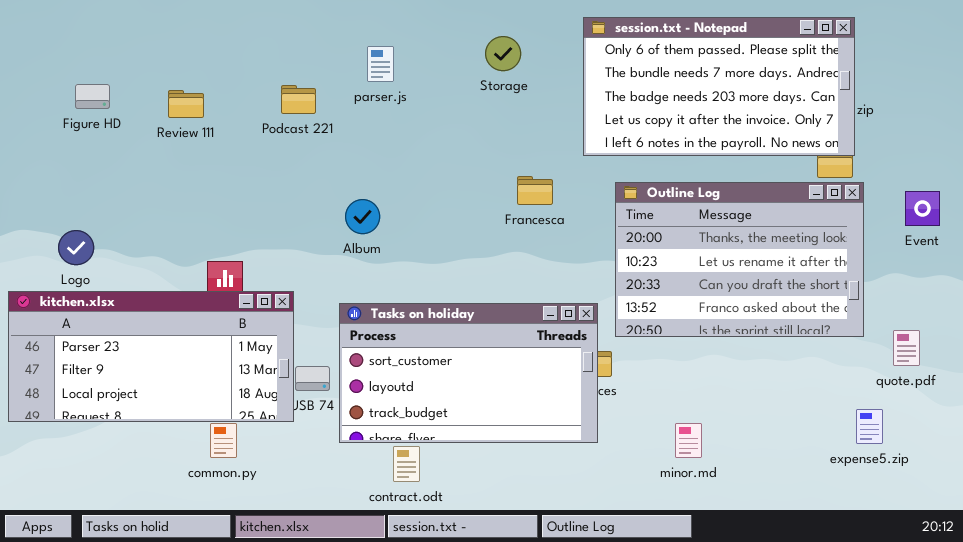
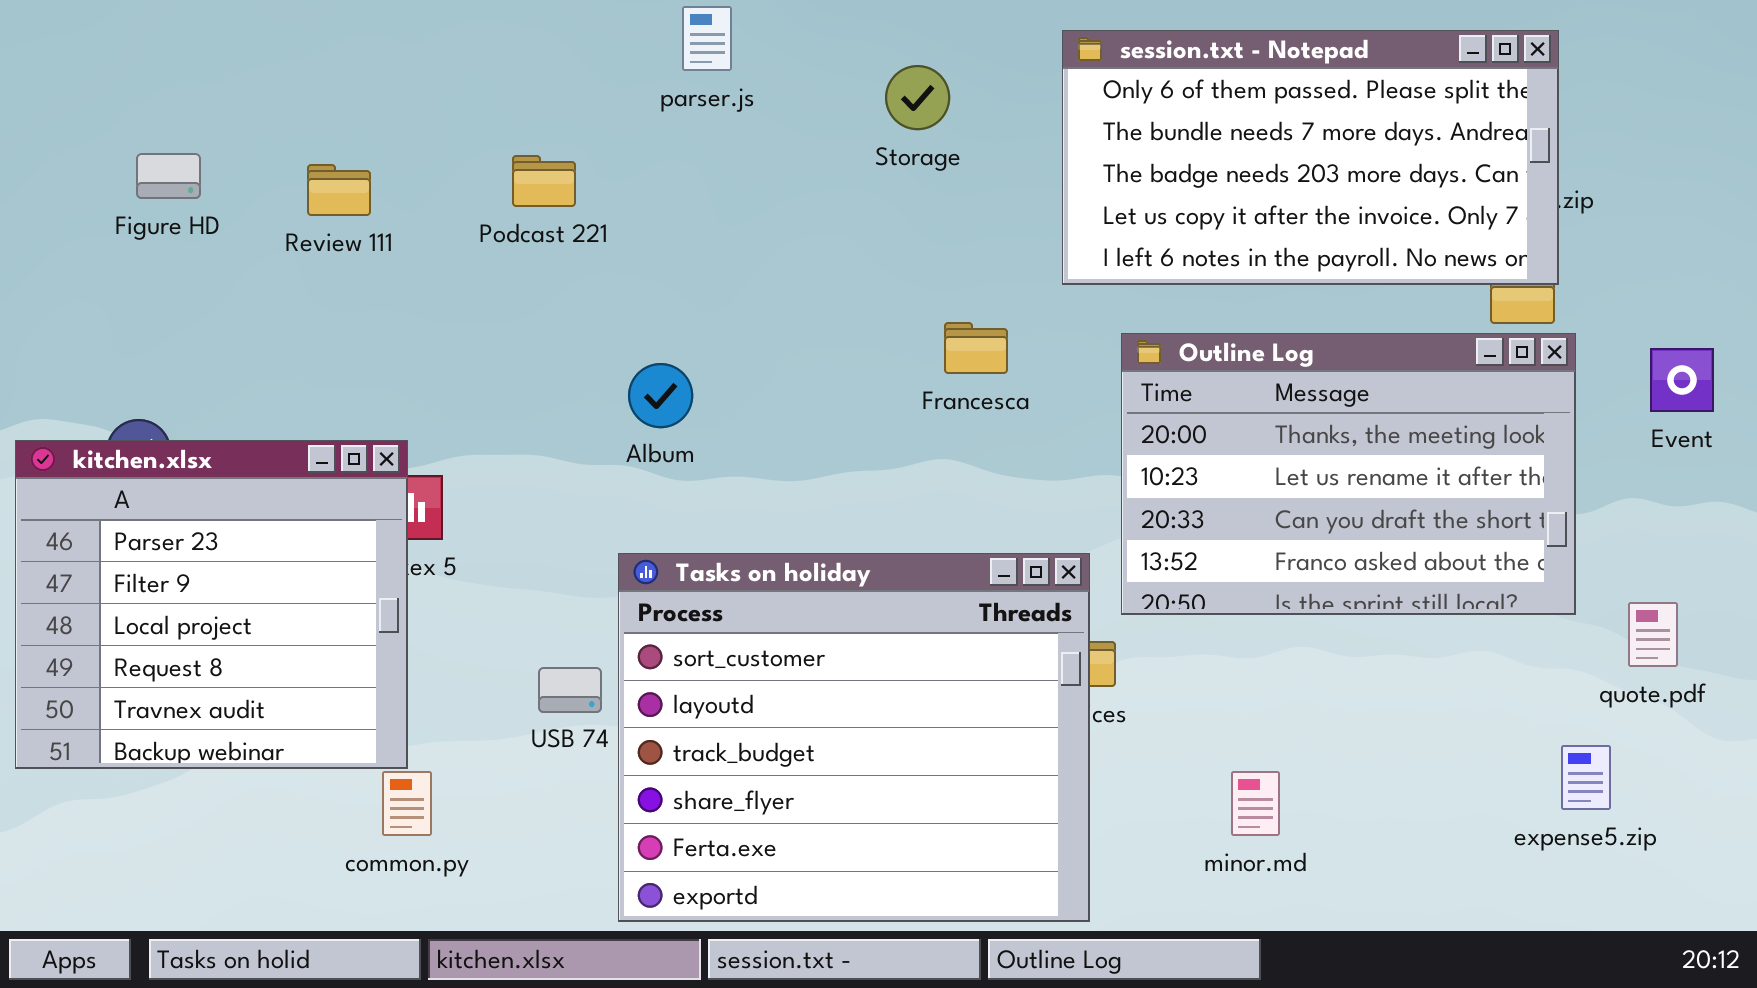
parser.js: [367,46,394,82] -> [682,6,732,71], moved
kitchen.xlsx: [8,291,294,422] -> [15,440,408,769], resized
Tasks on holiday: [339,303,598,443] -> [618,553,1090,922], resized

